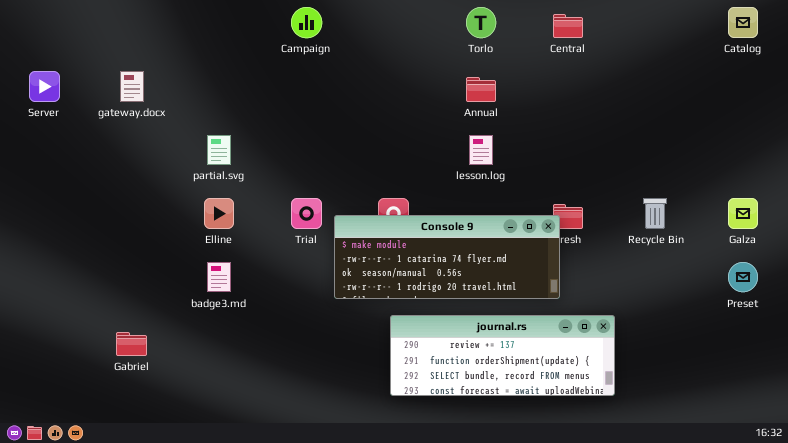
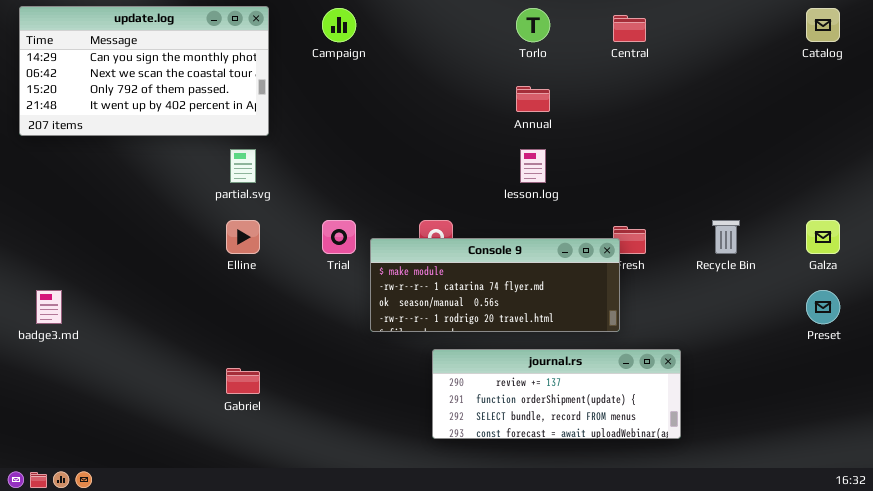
update.log: none -> [19,6,269,136], opened
badge3.md: [207,262,231,292] -> [36,290,62,324], moved
Gabriel: [116,332,147,356] -> [226,368,260,394], moved

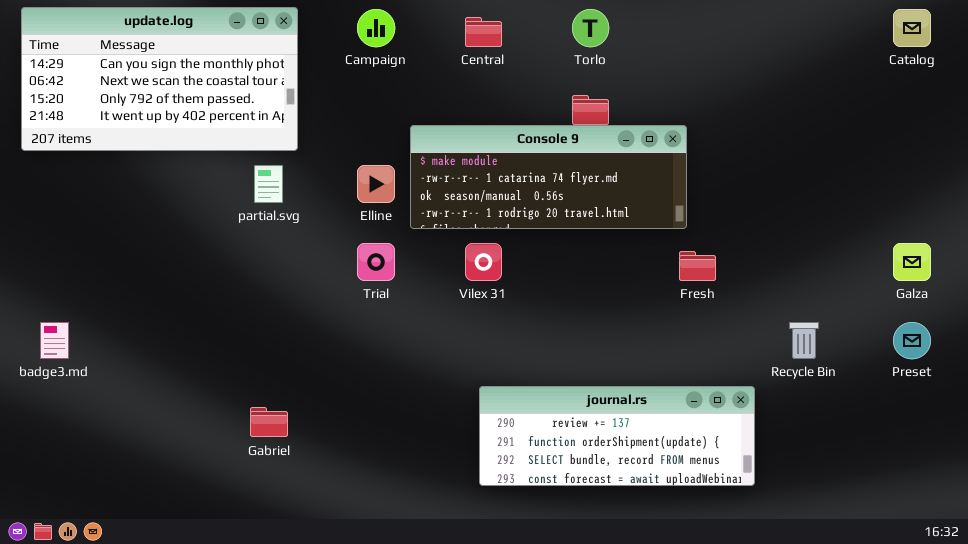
Central: [613,15,646,42] -> [465,17,502,47], moved
Elline: [226,220,260,254] -> [357,165,395,203], moved
Recycle Bin: [712,220,740,254] -> [789,322,819,359], moved
Console 9: [370,238,620,332] -> [410,125,687,229], moved

